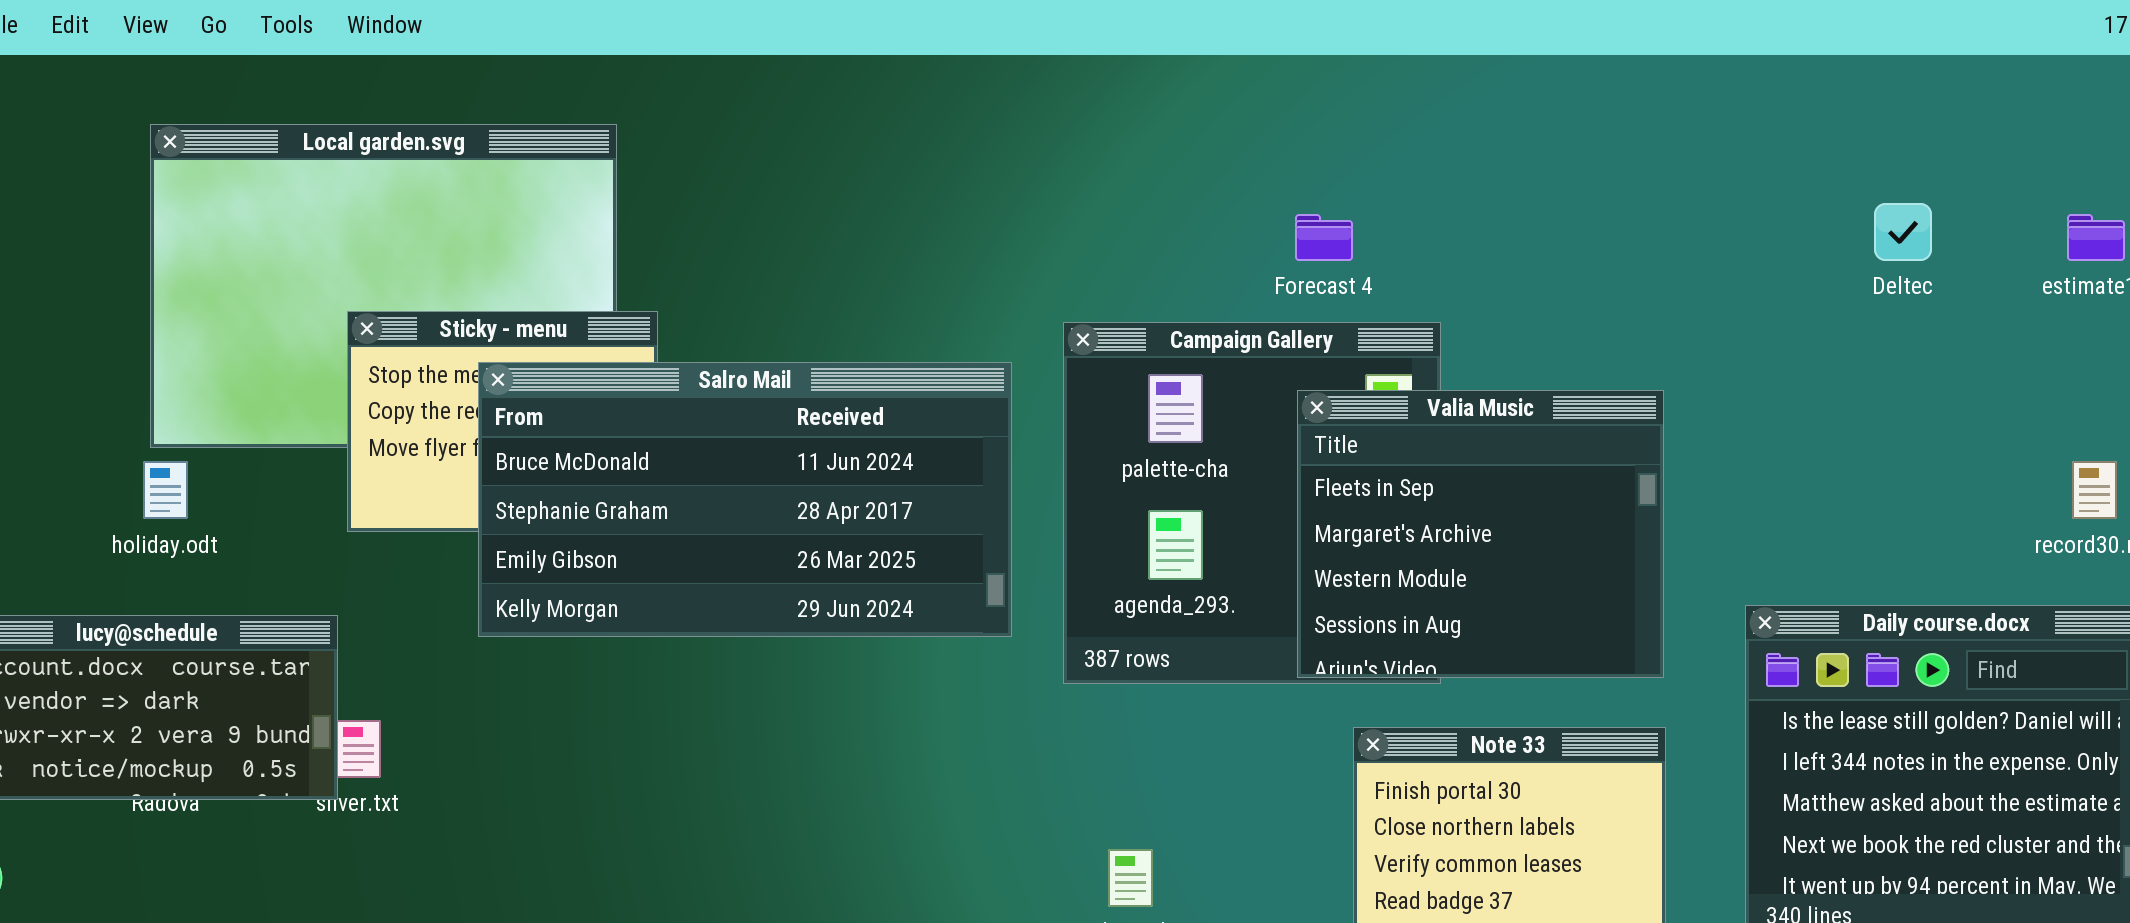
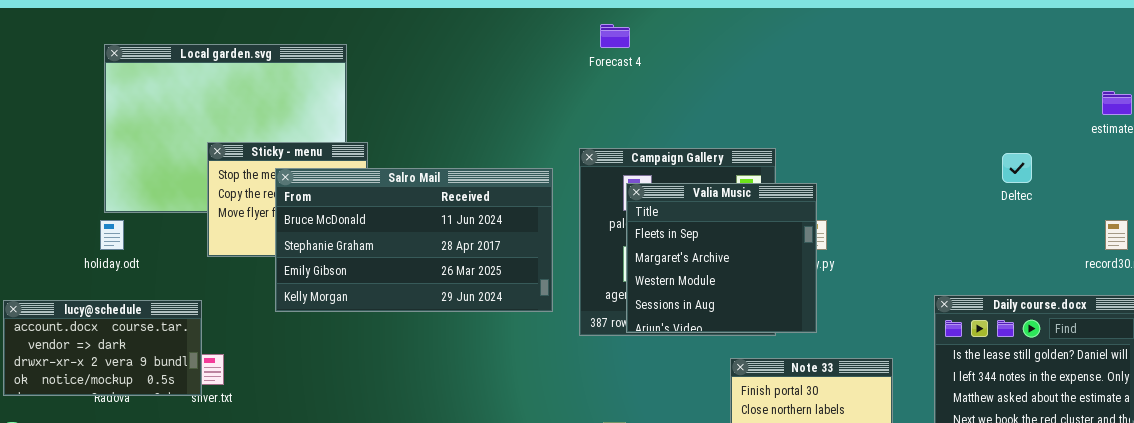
Deltec: [1874,203,1932,261] -> [1002,153,1032,183], moved
Forecast 4: [1295,214,1353,261] -> [600,24,630,48], moved
Valia Music: [1297,390,1664,678] -> [626,183,817,333], moved

